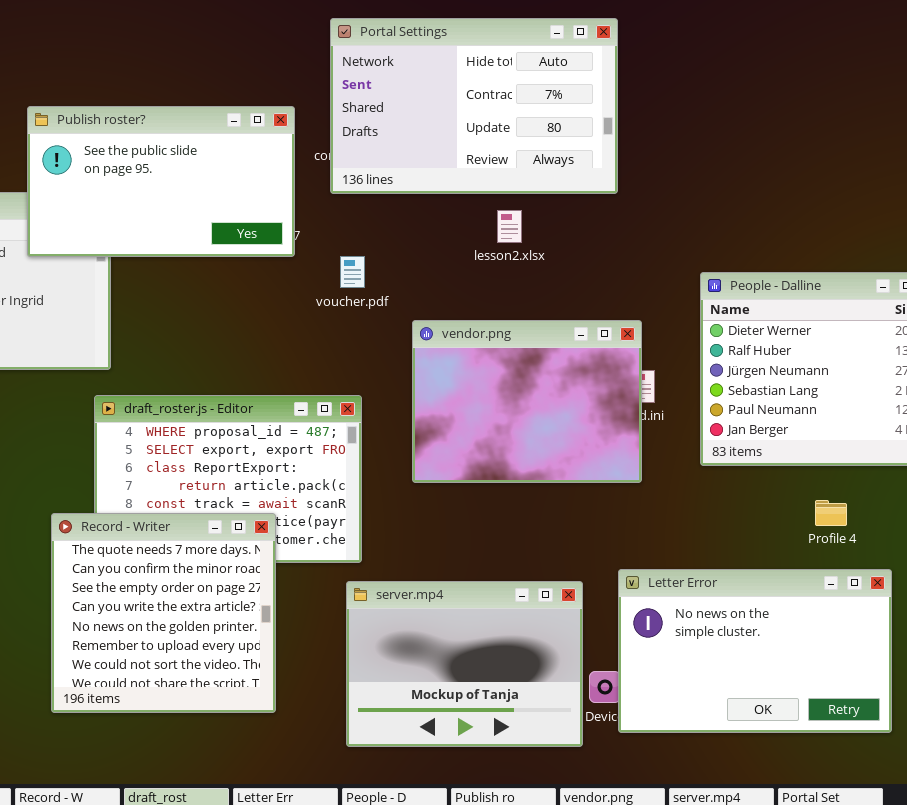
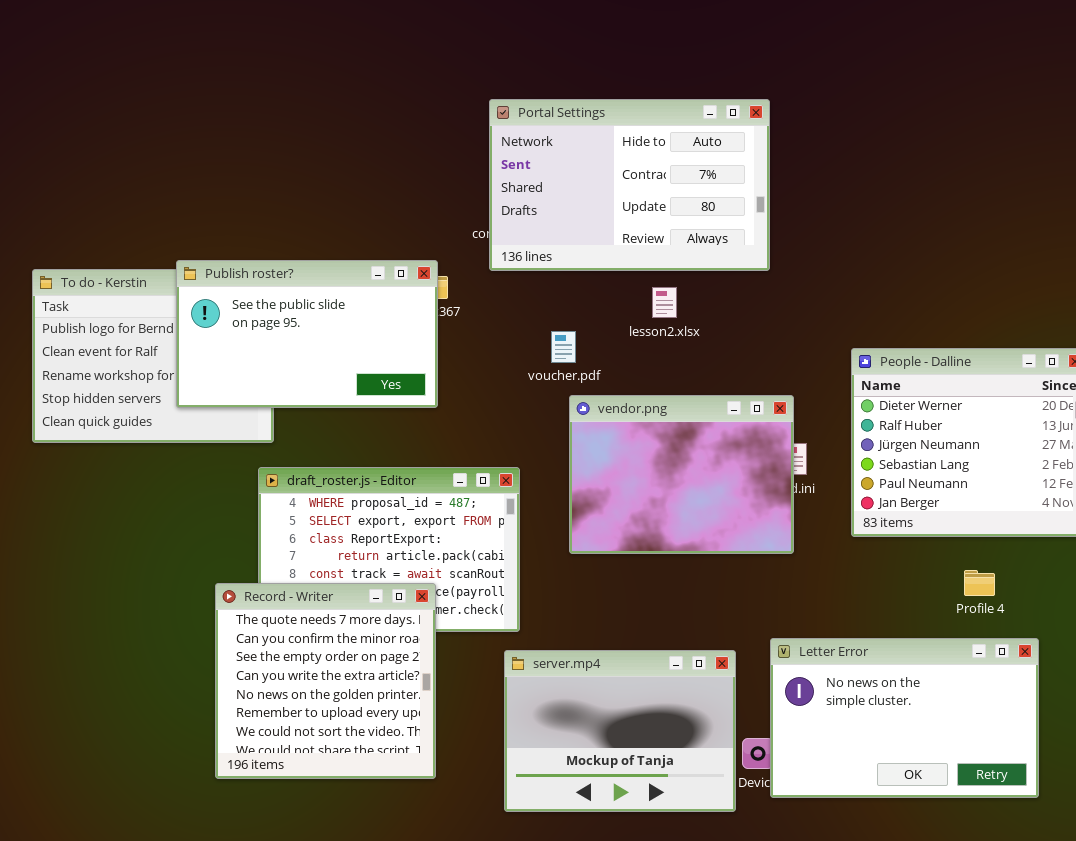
Publish roster?: [27,106,295,257] -> [176,260,438,408], moved
voucher.pdf: [340,256,365,288] -> [551,331,576,363], moved

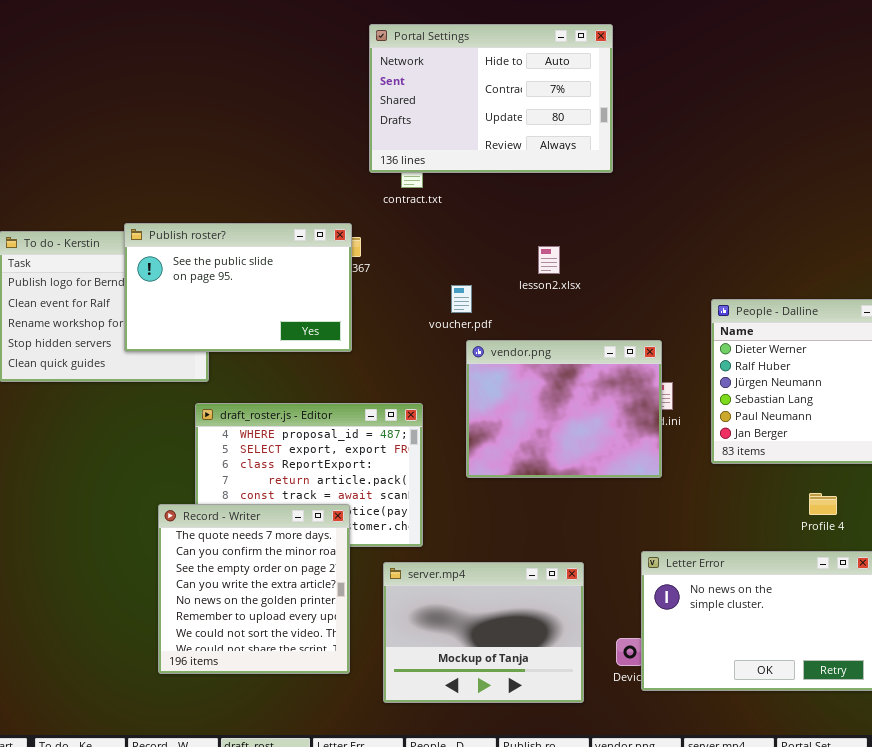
Portal Settings: [489,99,770,271] -> [369,24,613,173], moved
server.mp4: [504,650,736,812] -> [383,562,584,703], moved

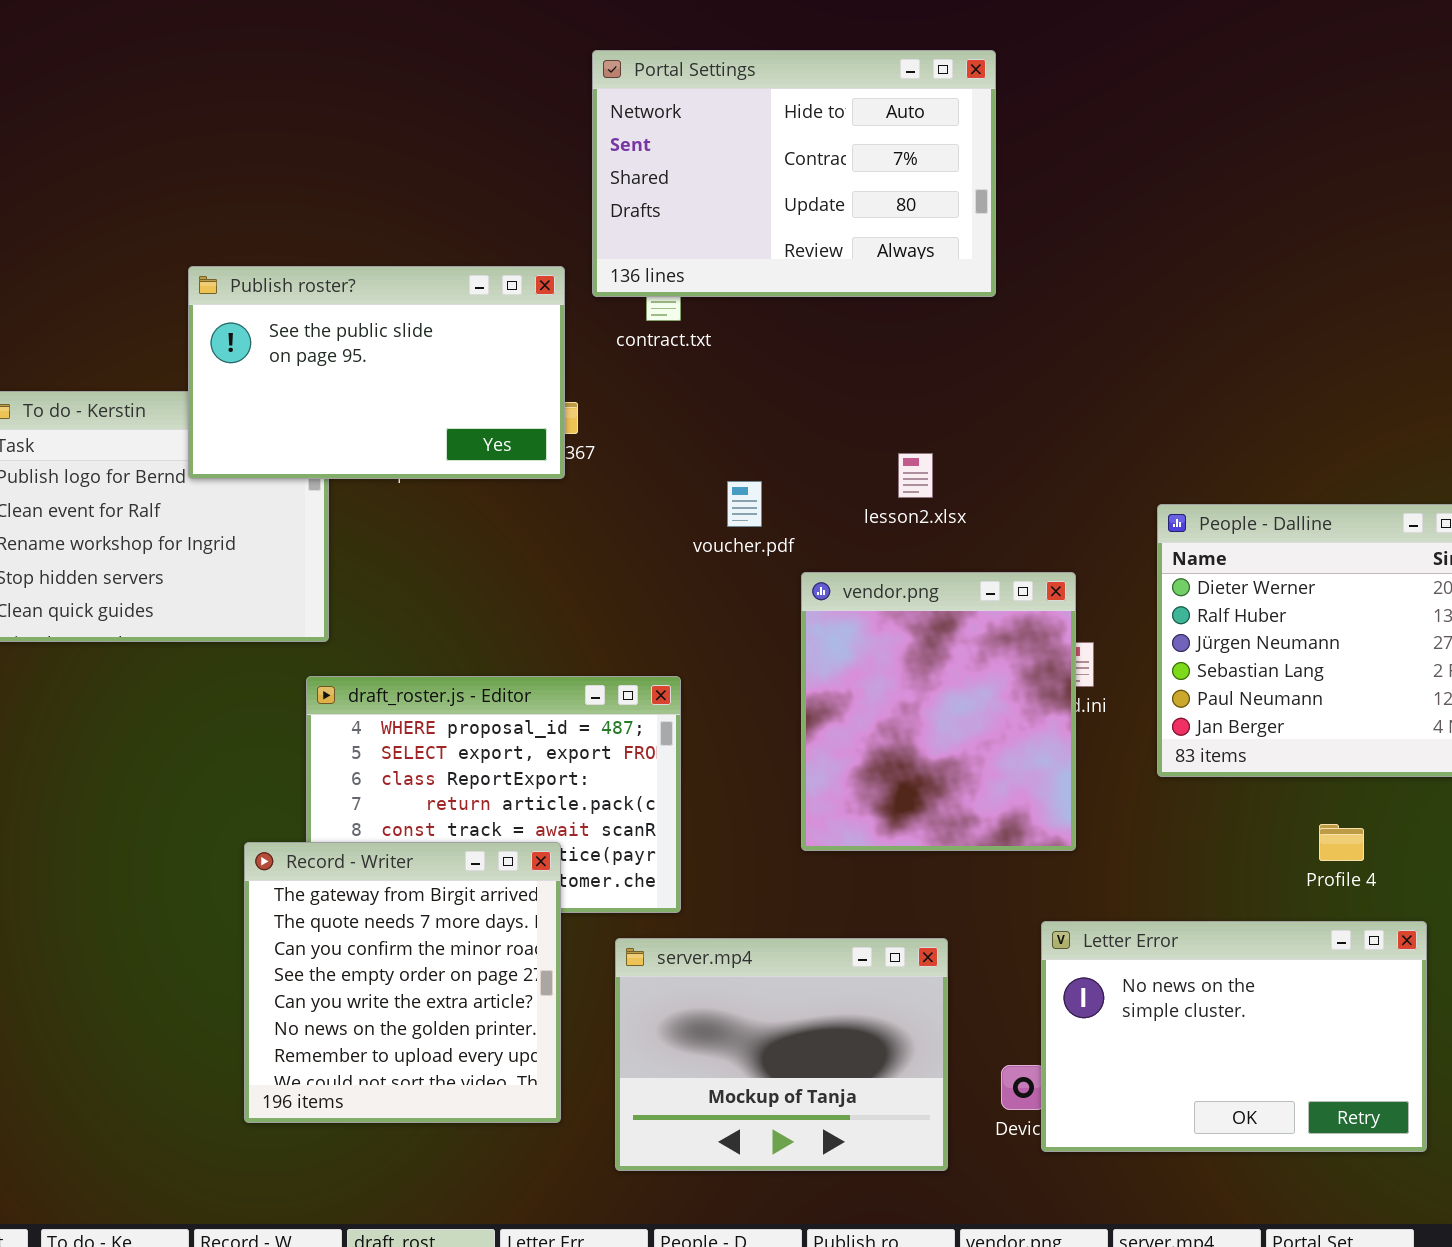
Publish roster?: [124,223,352,352] -> [188,266,565,479], moved
lesson2.xlsx: [538,246,560,274] -> [898,453,933,498], moved
vendor.png: [466,340,662,478] -> [801,572,1076,851], resized
Record - Writer: [158,504,350,674] -> [244,842,561,1123], scrolled up 1 row

